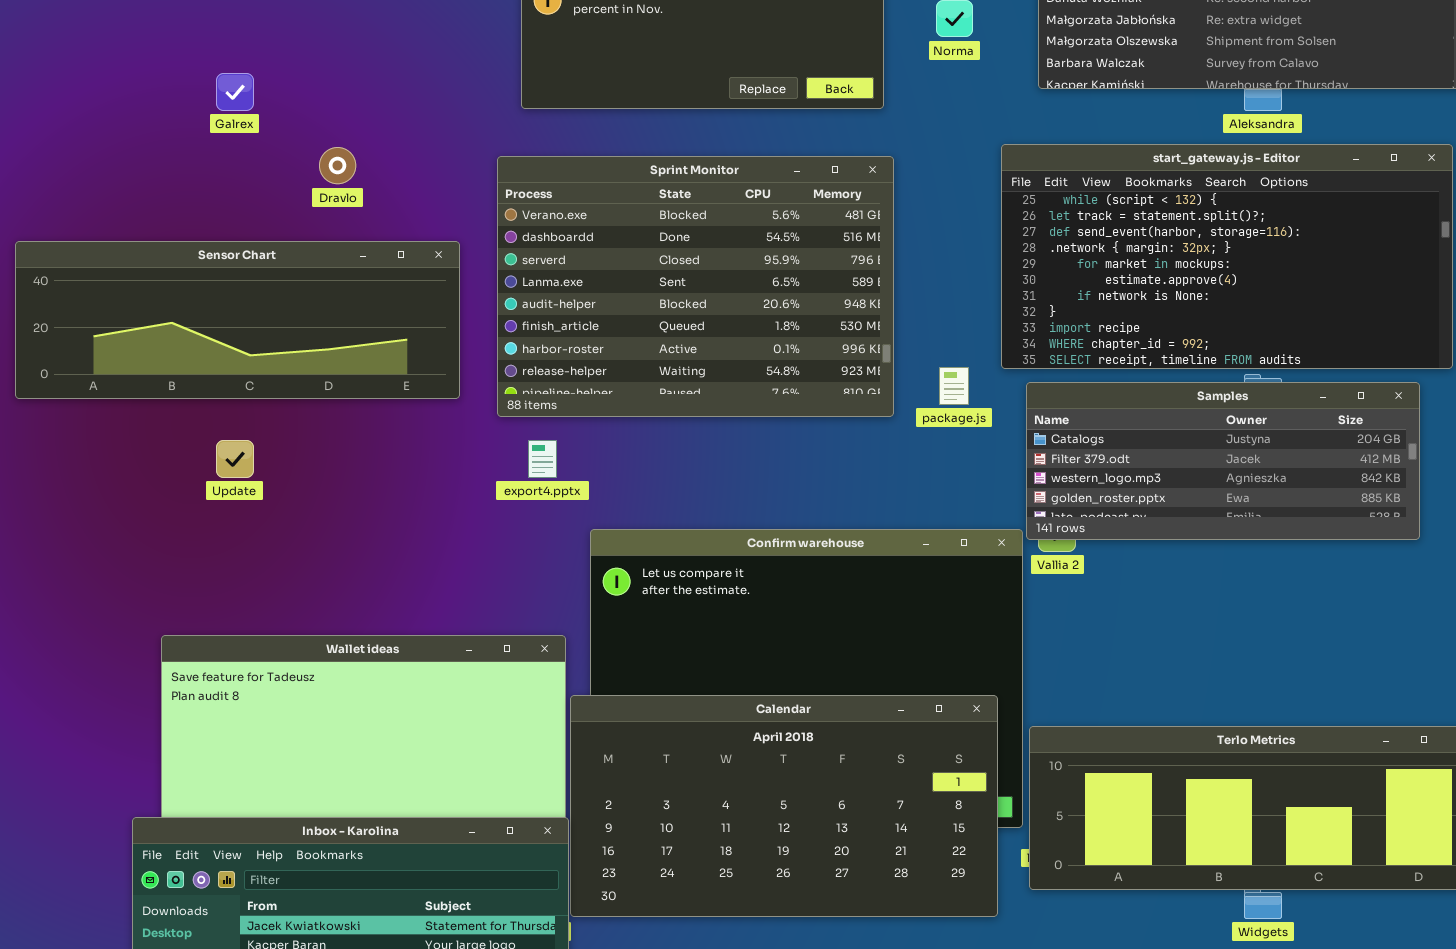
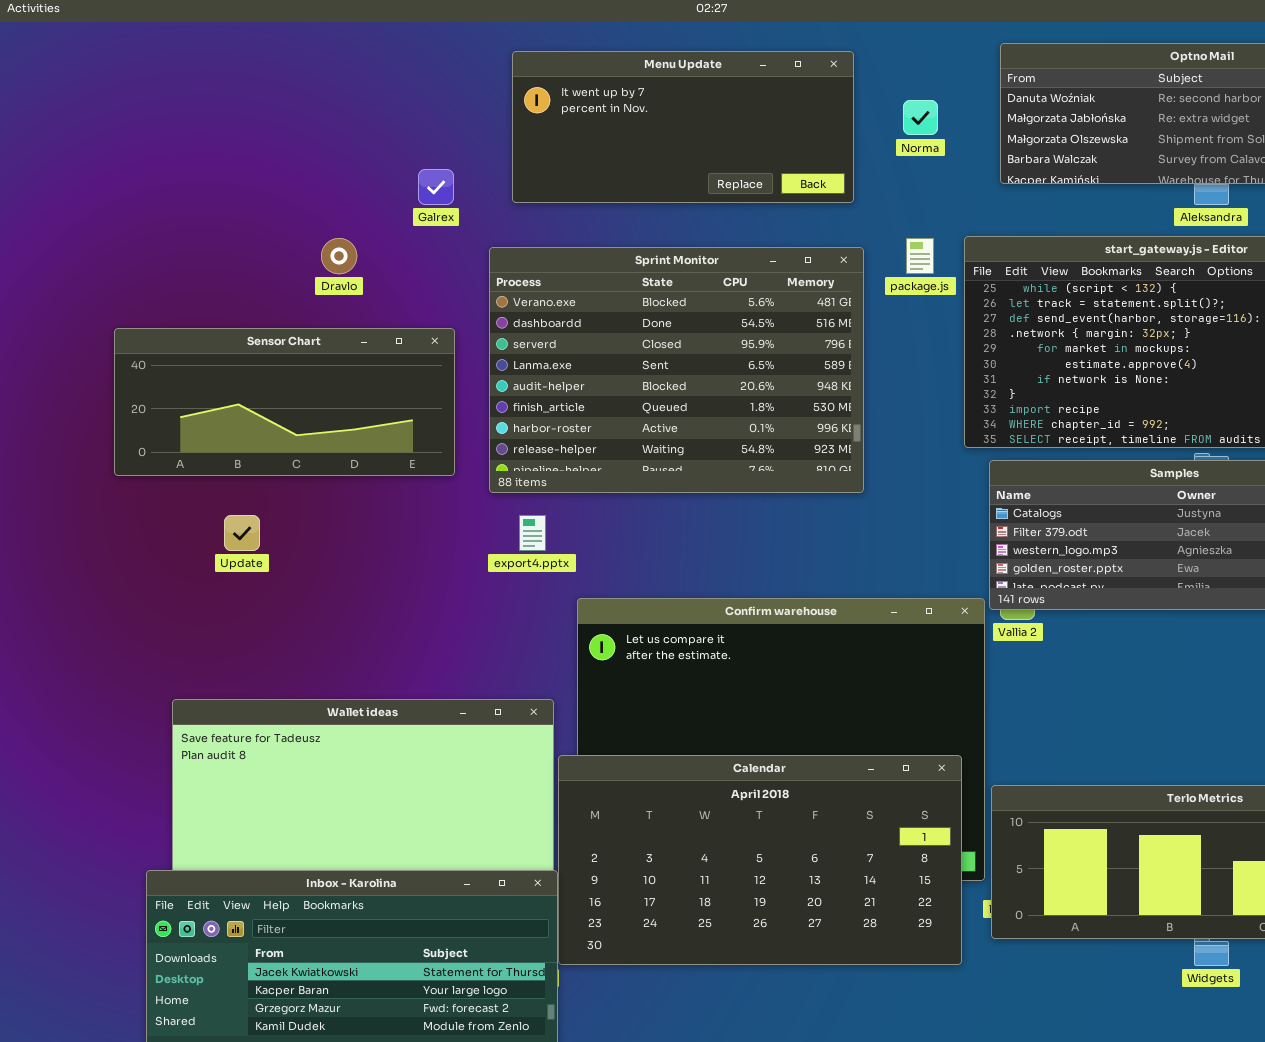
Galrex: [216,73,254,111] -> [418,169,454,205], moved
Sensor Chart: [15,241,460,399] -> [114,328,455,476], resized
package.js: [939,367,969,405] -> [906,238,934,274], moved

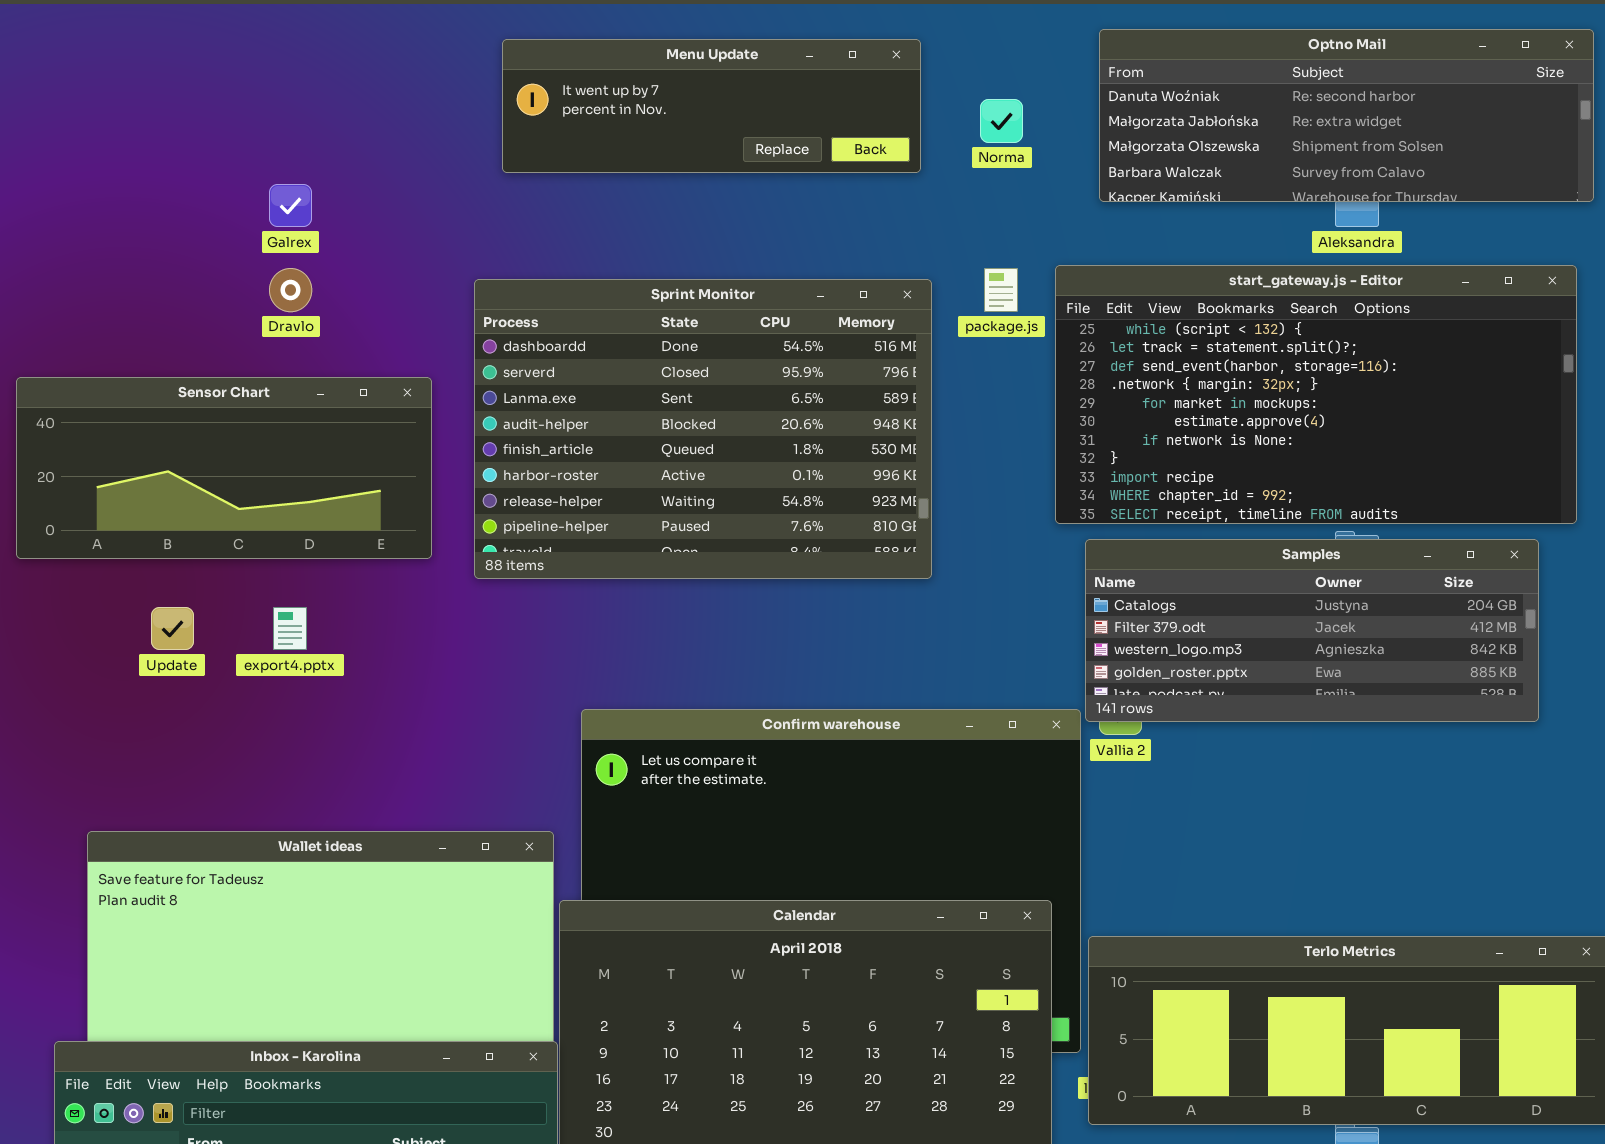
Menu Update: [512,51,854,203] -> [502,39,921,173], resized
Galrex: [418,169,454,205] -> [269,184,312,227], moved
Sprint Monitor: [489,247,864,493] -> [474,279,932,579], scrolled down 1 row
export4.pptx: [519,515,546,551] -> [273,607,307,650], moved

